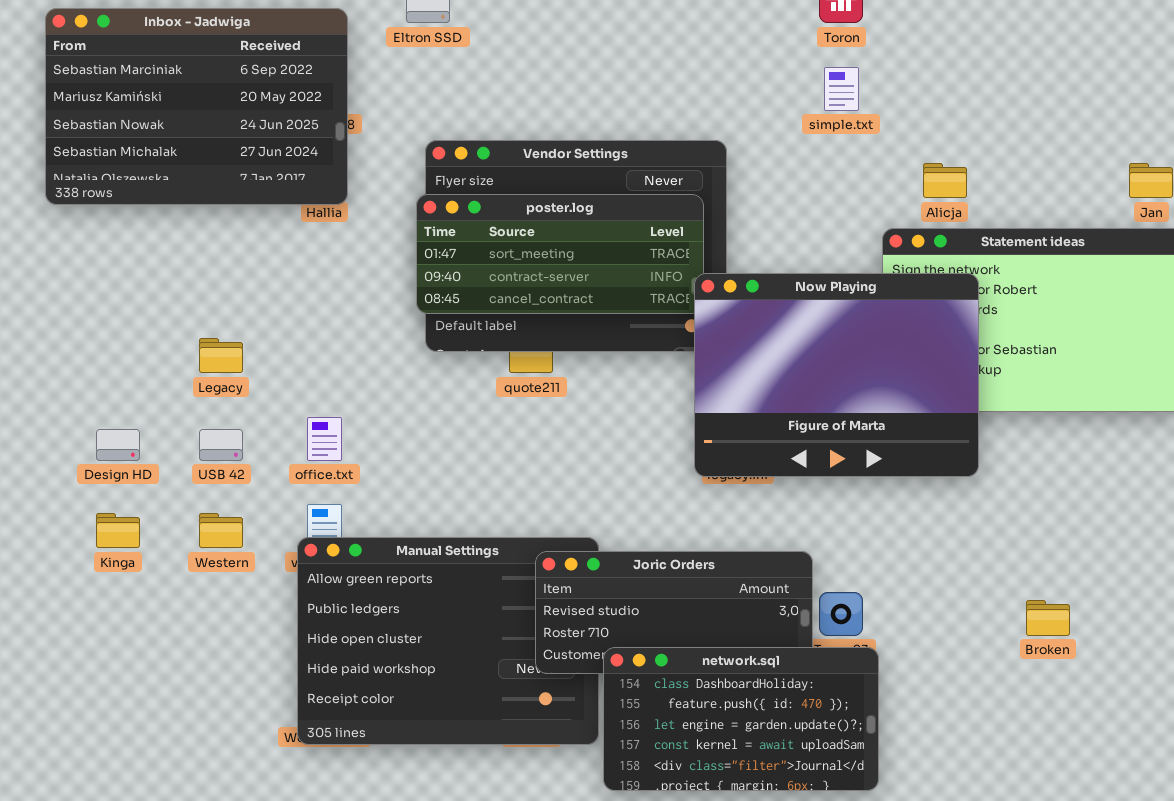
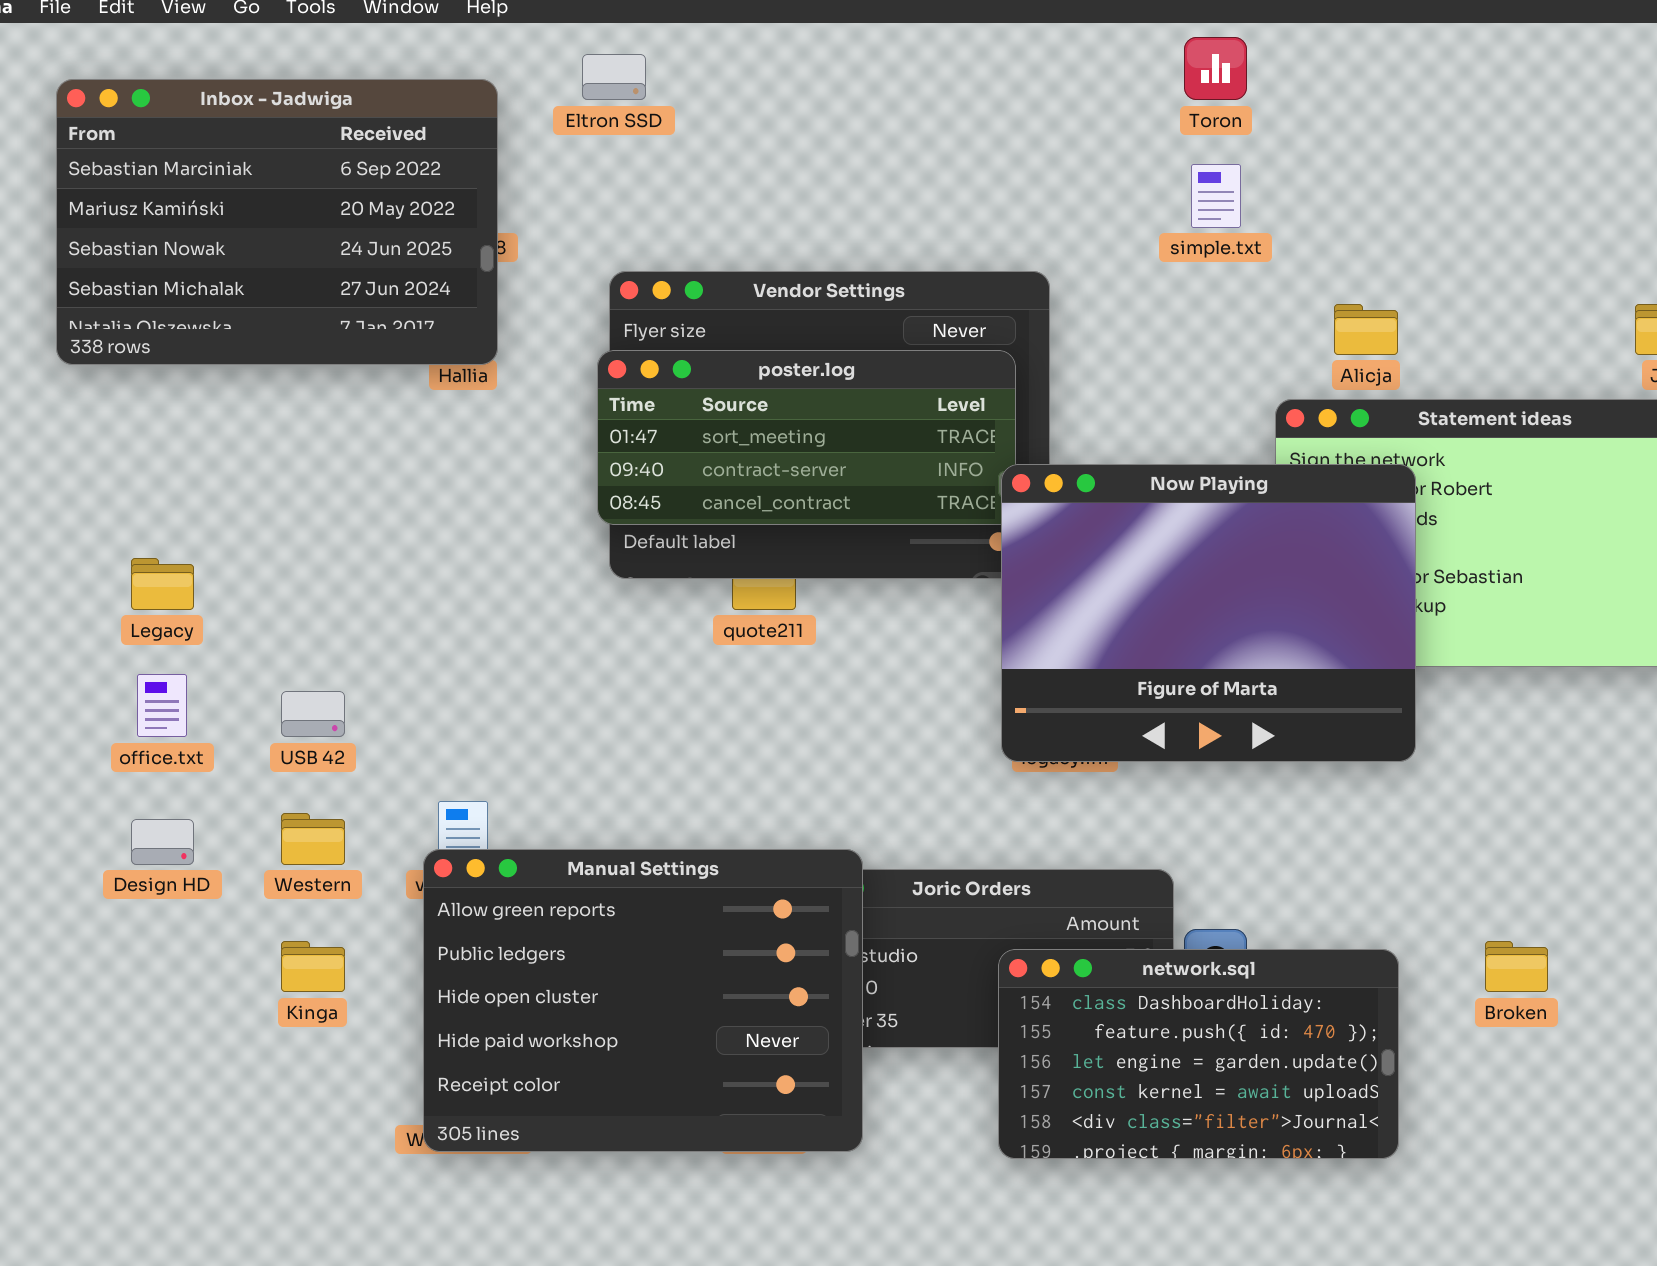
Legacy: [199,338,243,373] -> [131,558,194,610], moved
office.txt: [307,417,342,461] -> [137,674,187,737], moved
Design HD: [96,429,140,461] -> [131,819,194,865], moved
Kinga: [96,513,140,548] -> [281,941,345,992], moved
Manual Settings: [297,537,599,745] -> [423,849,863,1152], raised
network.sql: [603,647,879,791] -> [998,949,1399,1159], moved

